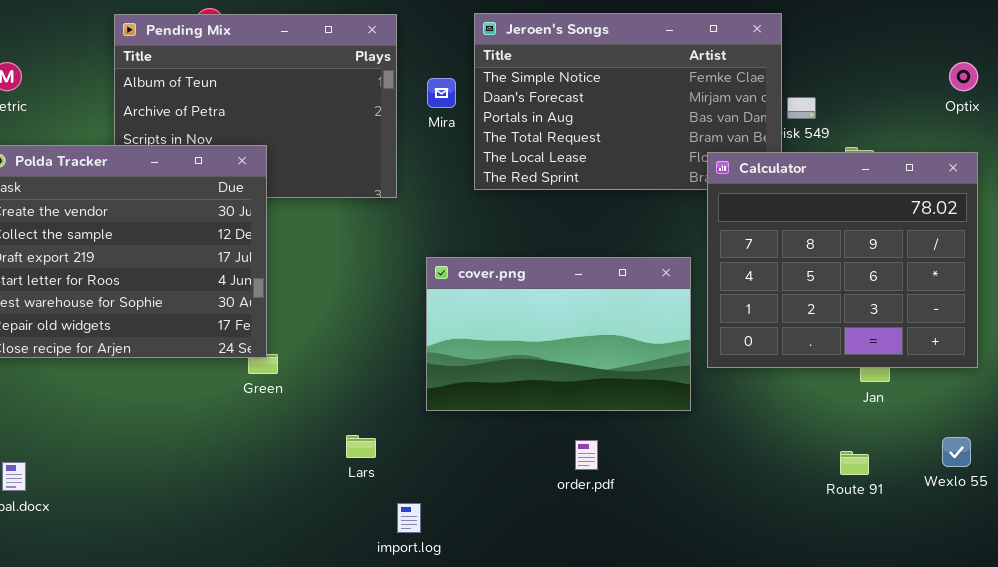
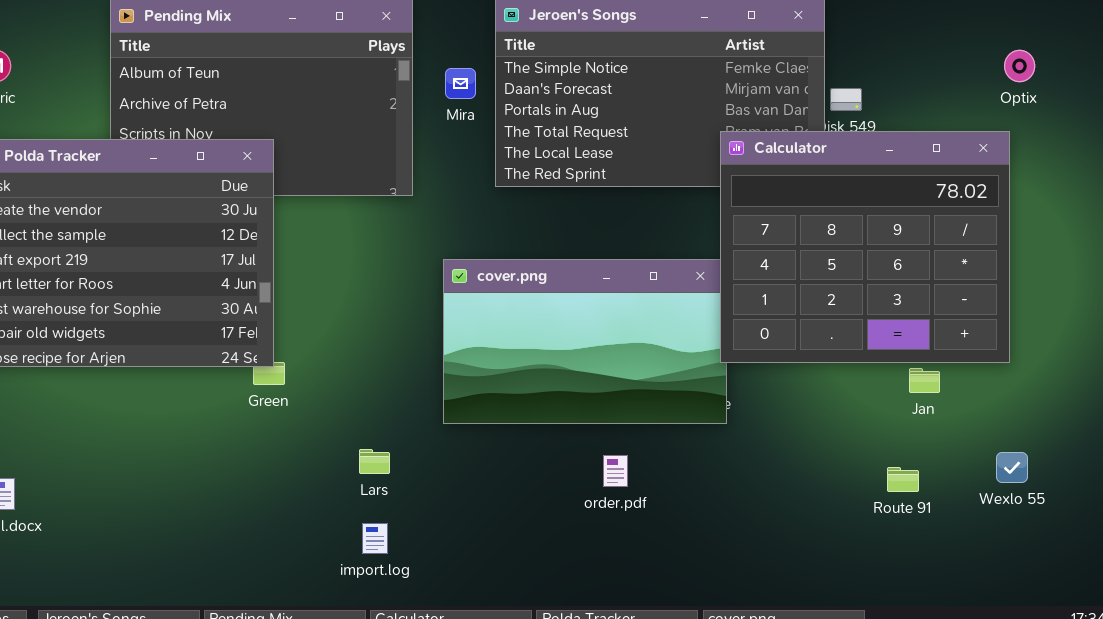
Calculator: [707,152,978,368] -> [720,131,1010,363], moved
import.log: [397,503,421,533] -> [362,523,388,554], moved

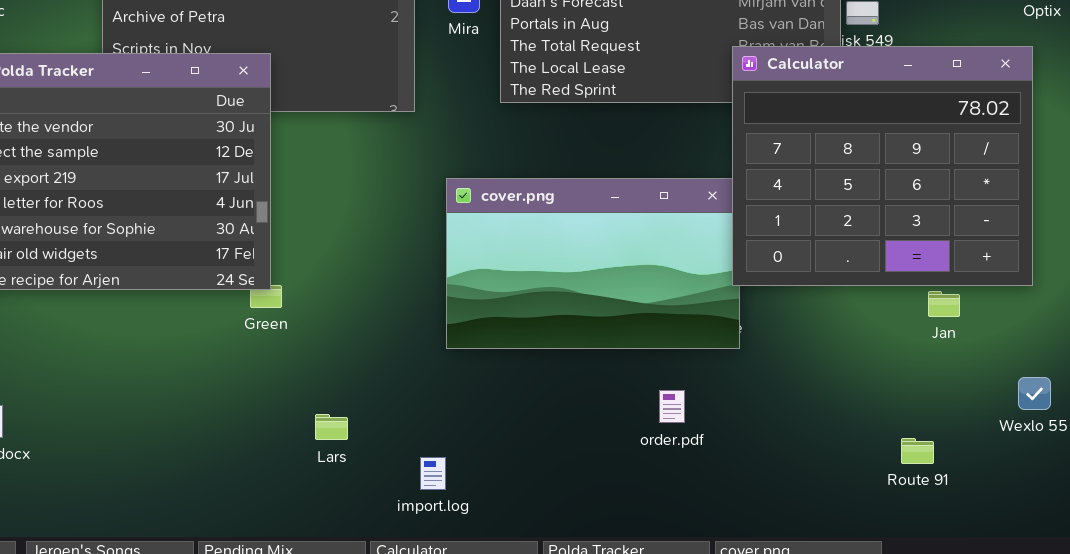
Lars: [359,449,390,474] -> [315,414,348,440], moved
order.pdf: [603,455,628,487] -> [659,390,685,423], moved
Route 91: [887,467,919,492] -> [901,438,934,464], moved
import.log: [362,523,388,554] -> [420,457,446,490], moved

